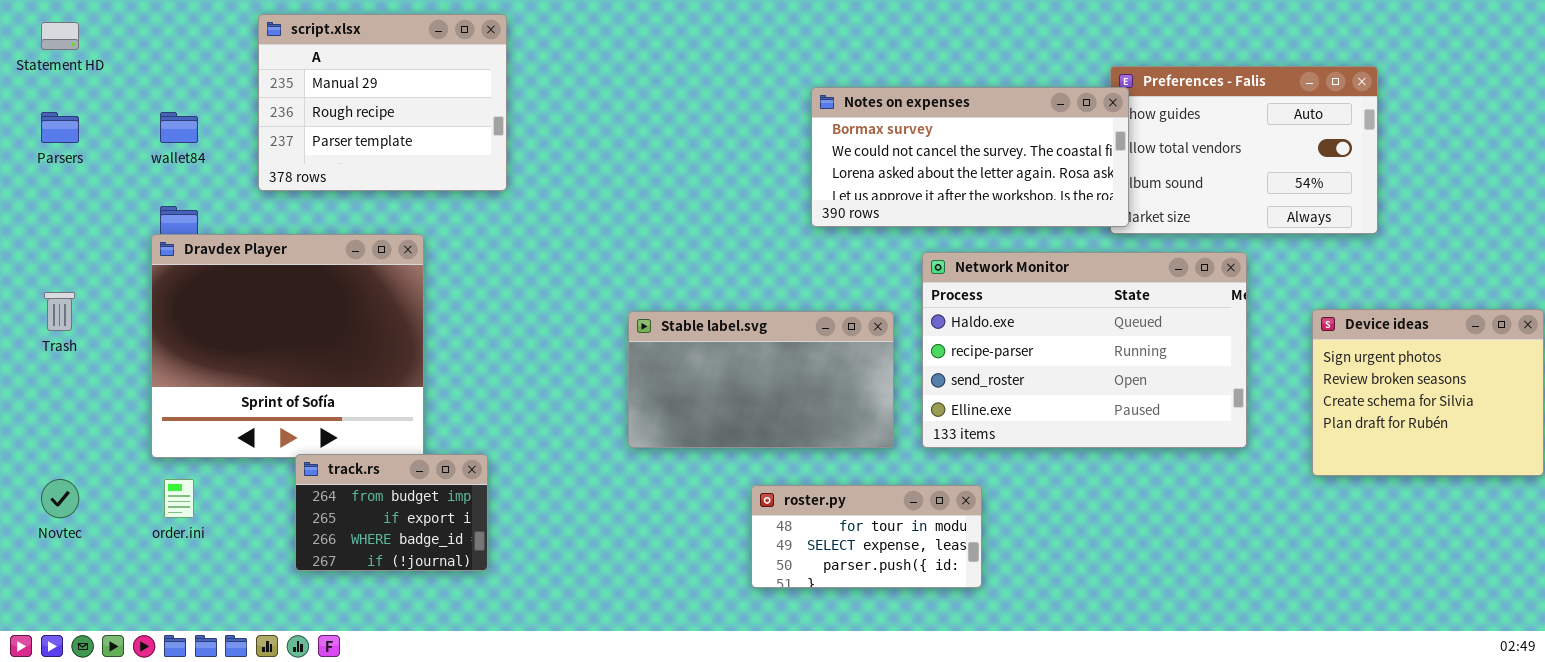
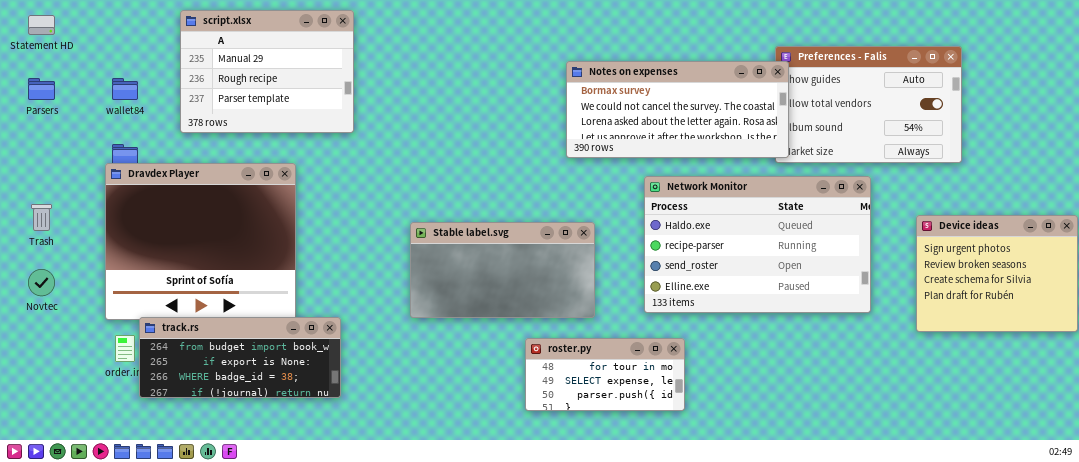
Stable label.svg: [628,311,894,448] -> [410,222,595,318], moved
track.rs: [295,454,488,571] -> [139,317,341,398], resized
Novtec: [41,479,79,518] -> [28,269,55,296], moved

